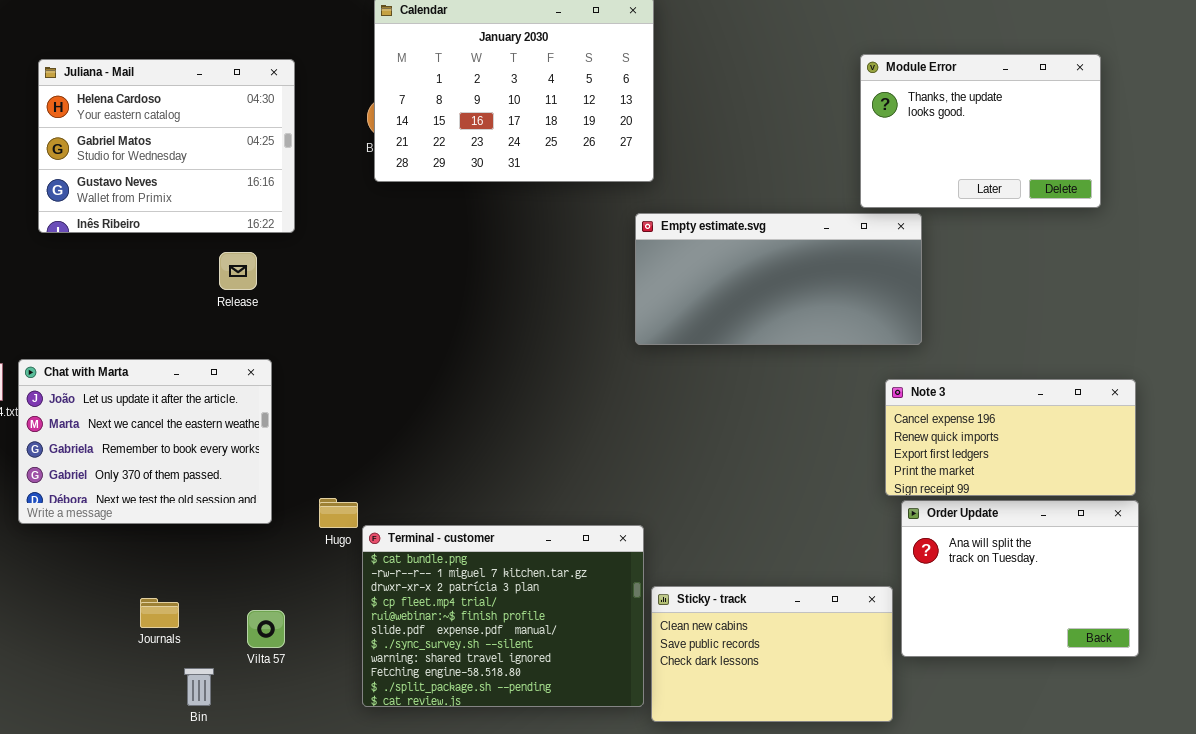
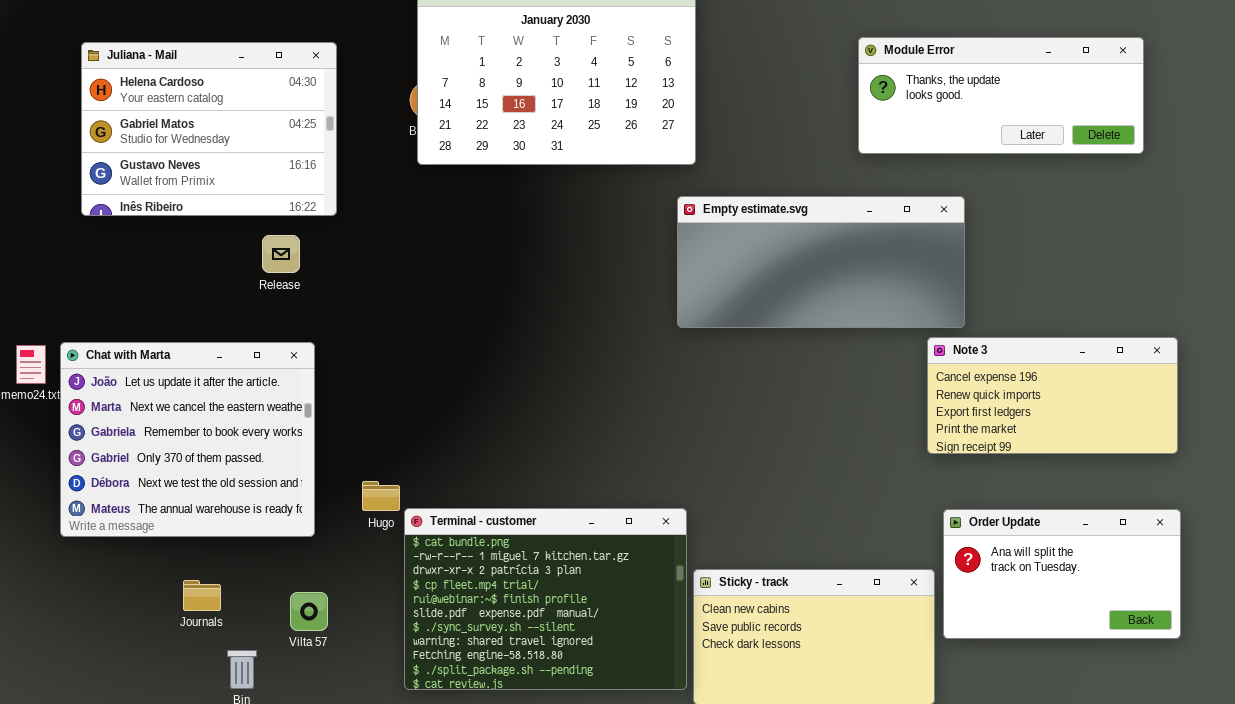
Module Error: [860,54,1101,208] -> [858,37,1144,154], resized
Chat with Marta: [18,359,272,524] -> [60,342,315,537], resized
Note 3: [885,379,1136,496] -> [927,337,1178,454], moved
Order Update: [901,500,1139,657] -> [943,509,1181,639], resized

